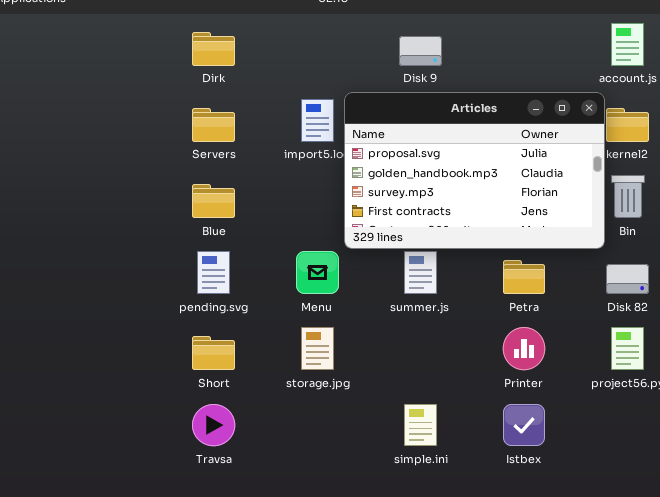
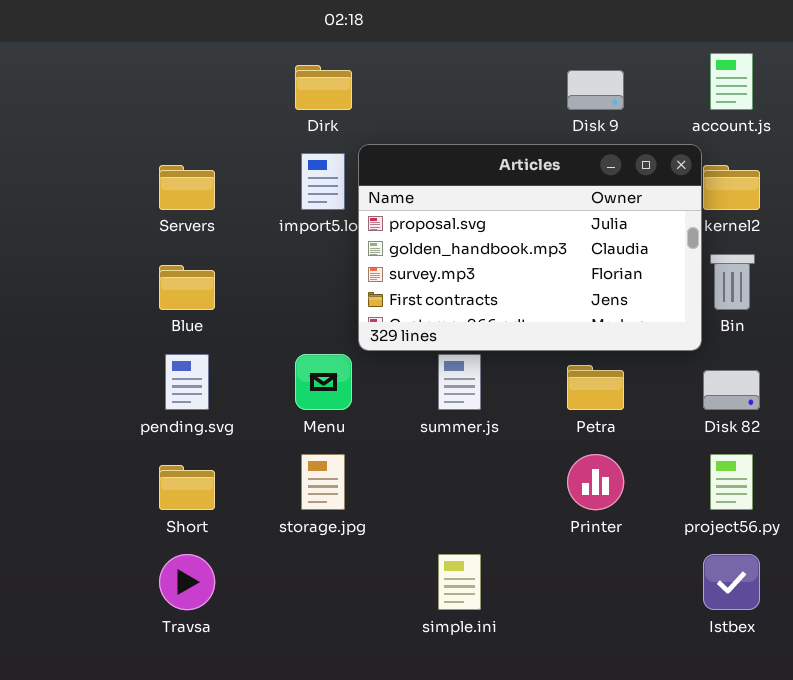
Dirk: [192,32,235,66] -> [295,65,352,110], moved
Disk 9: [399,36,442,66] -> [567,70,624,110], moved
Istbex: [503,404,545,446] -> [703,554,760,610], moved

